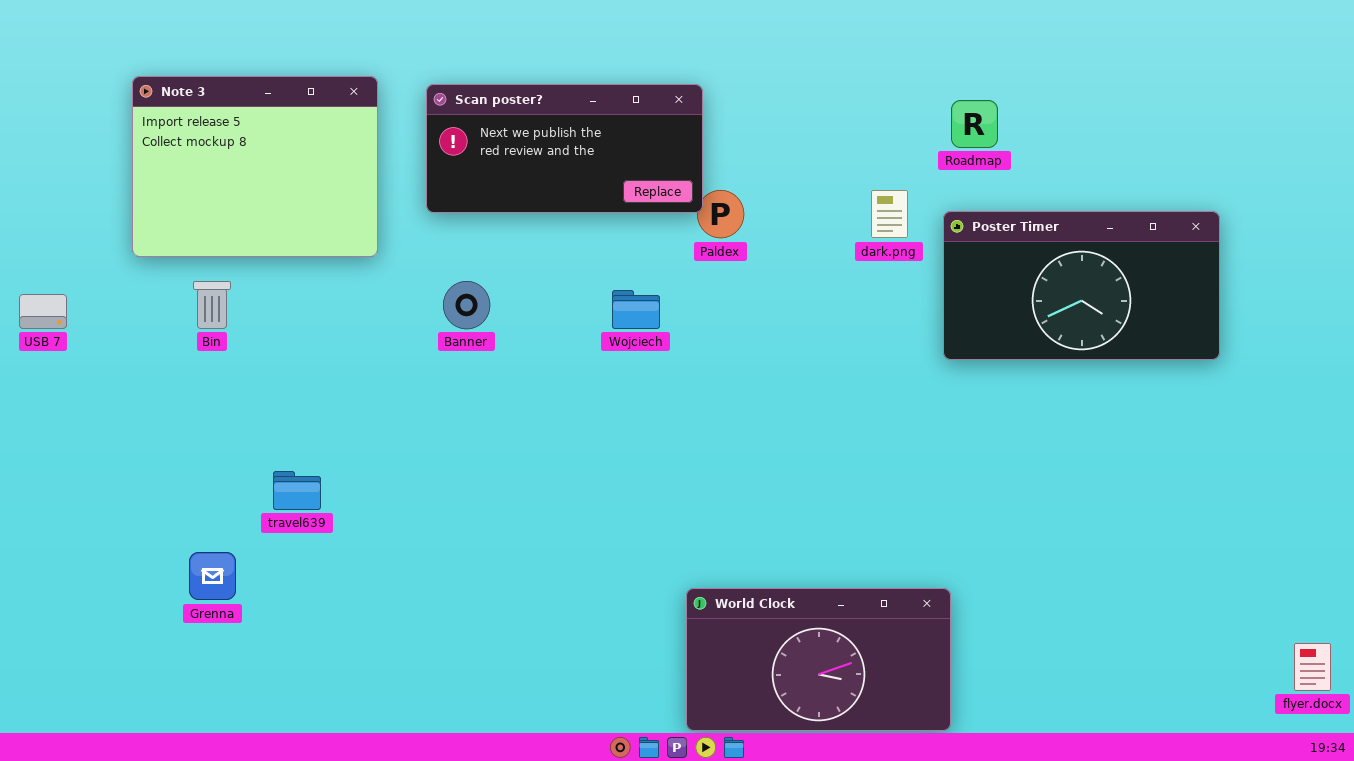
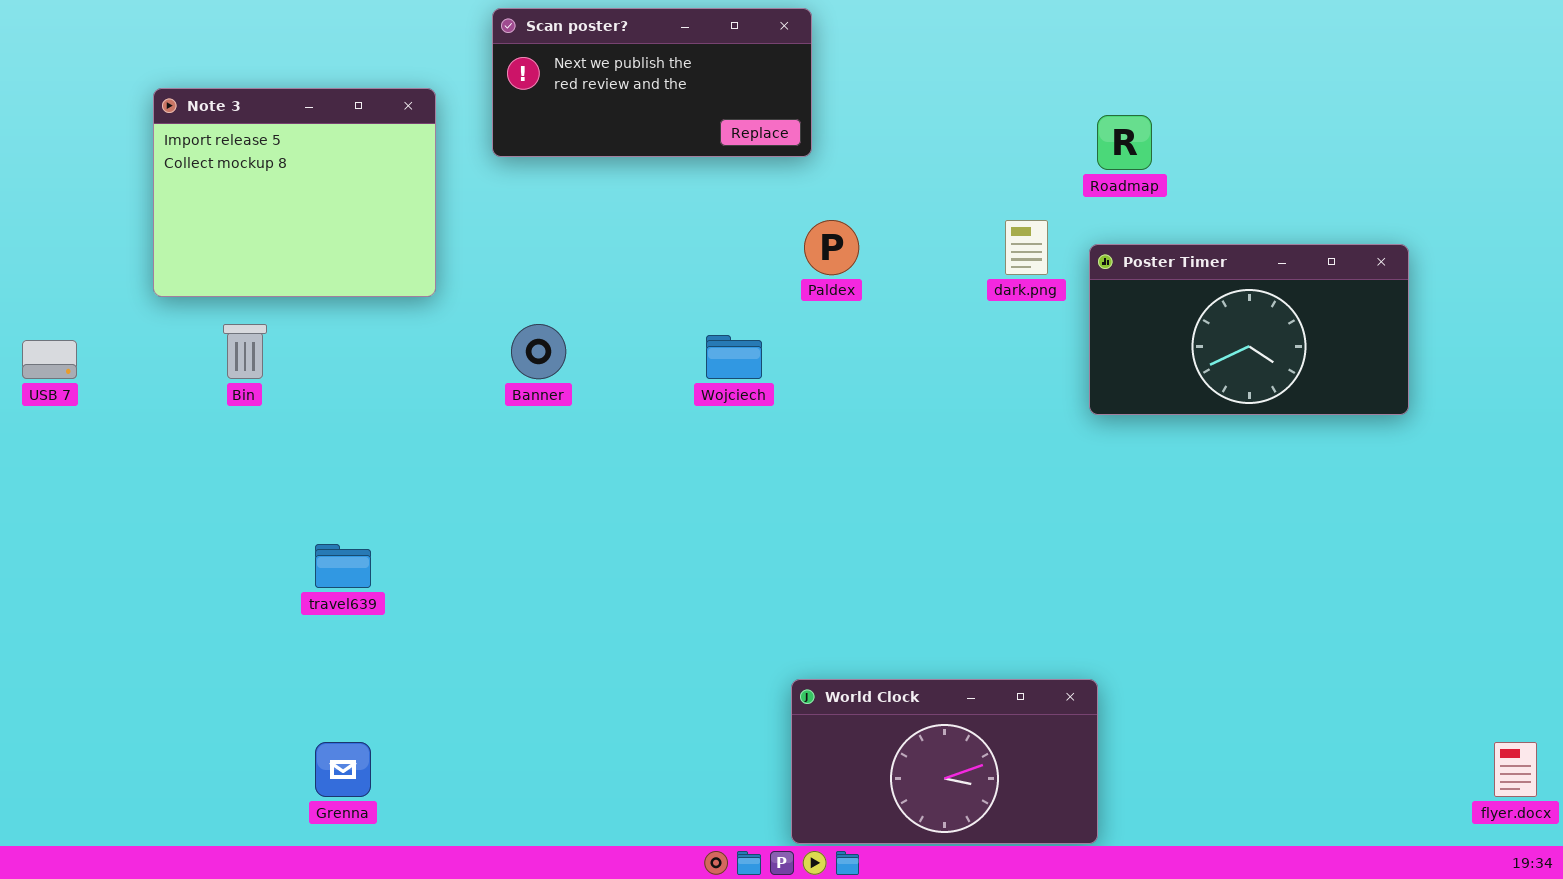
Scan poster?: [426,84,703,213] -> [492,8,812,157], moved
Grenna: [189,552,236,600] -> [315,742,371,797], moved

